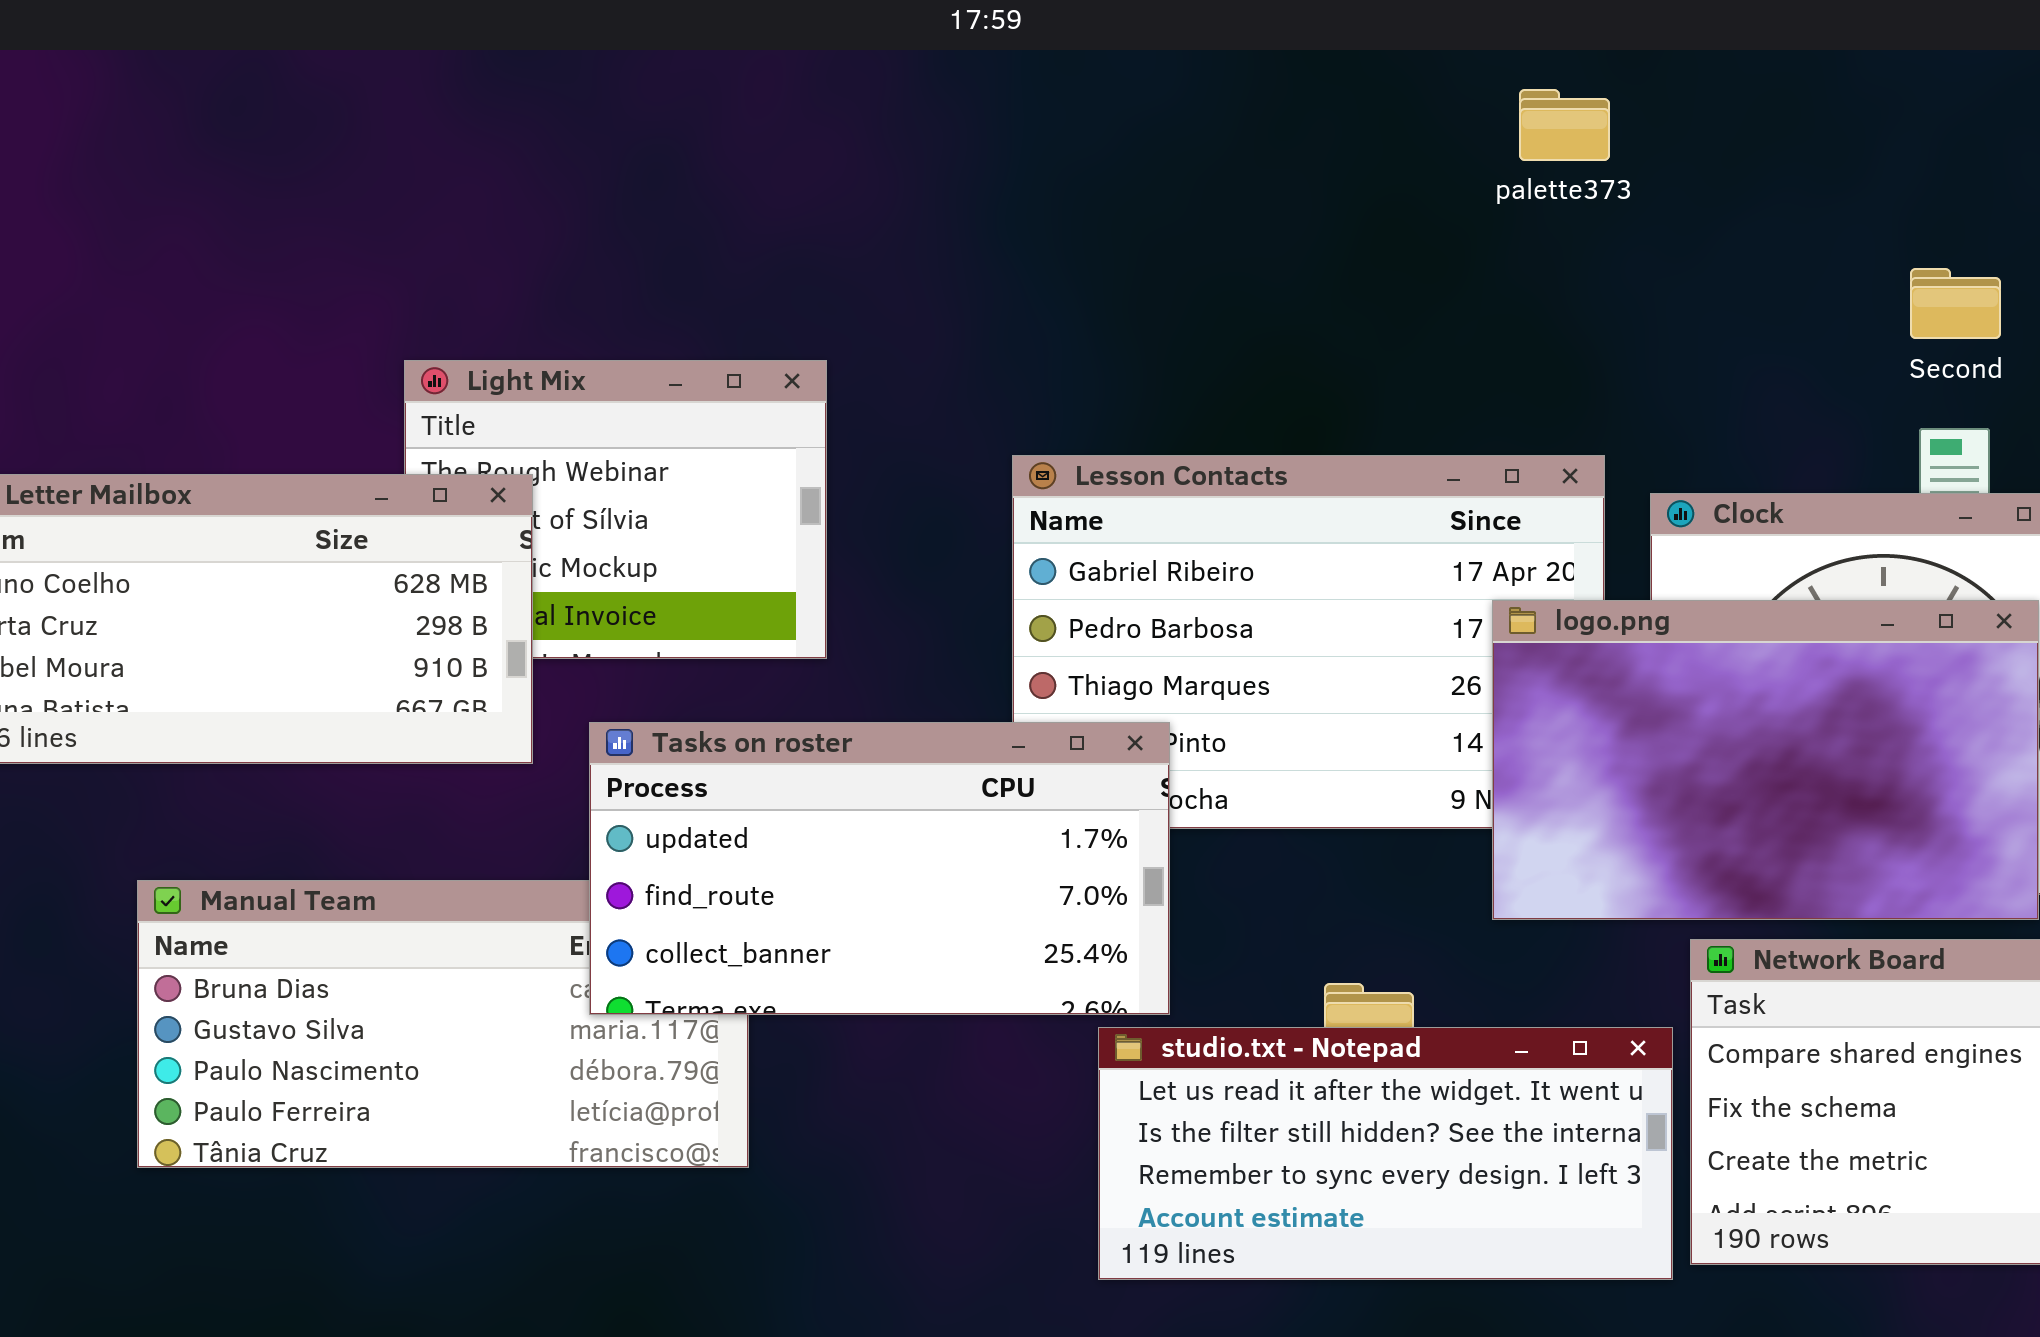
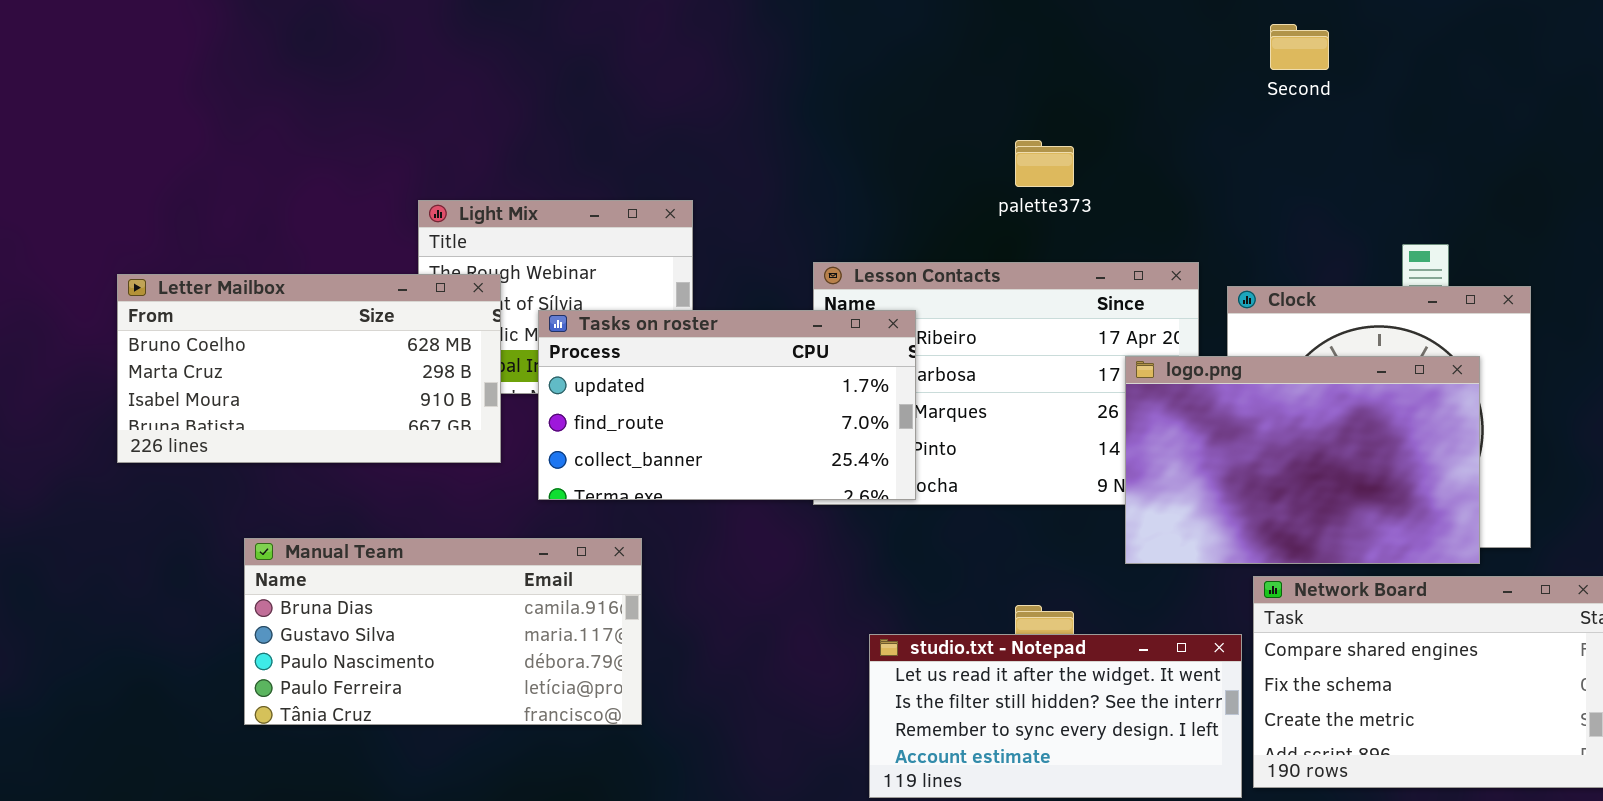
palette373: [1519,89,1610,161] -> [1015,140,1074,187], moved
Second: [1910,268,2001,339] -> [1270,24,1329,70], moved
Tasks on roster: [589,722,1170,1015] -> [538,310,916,500], moved

